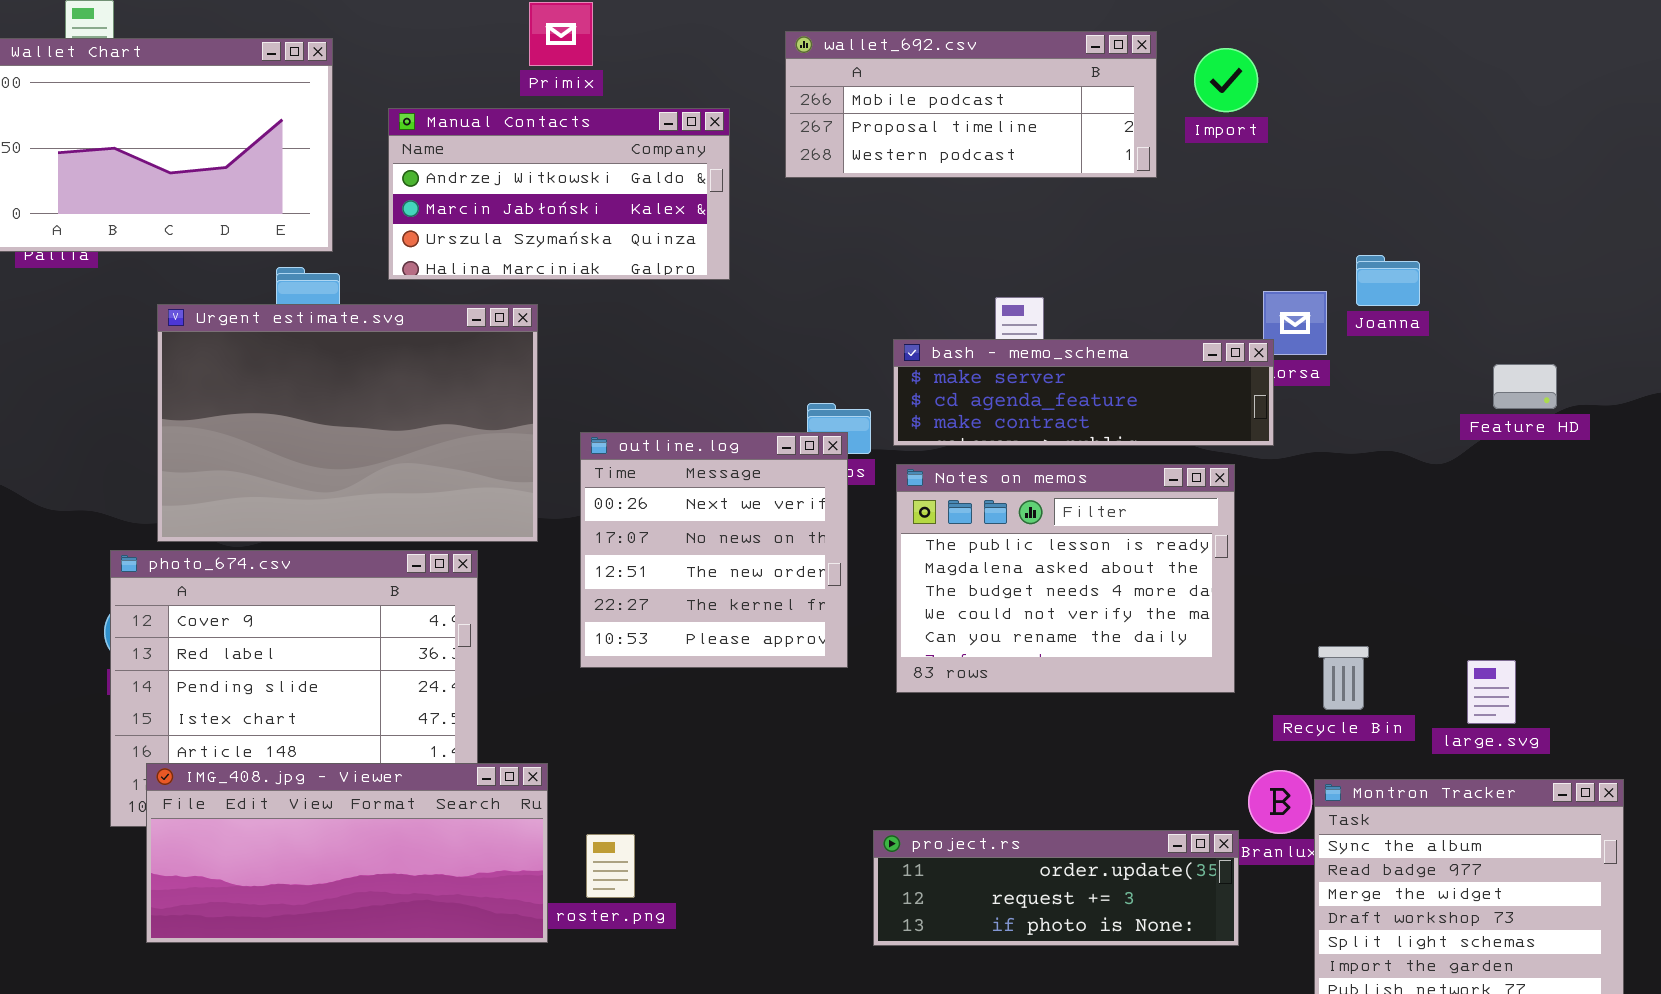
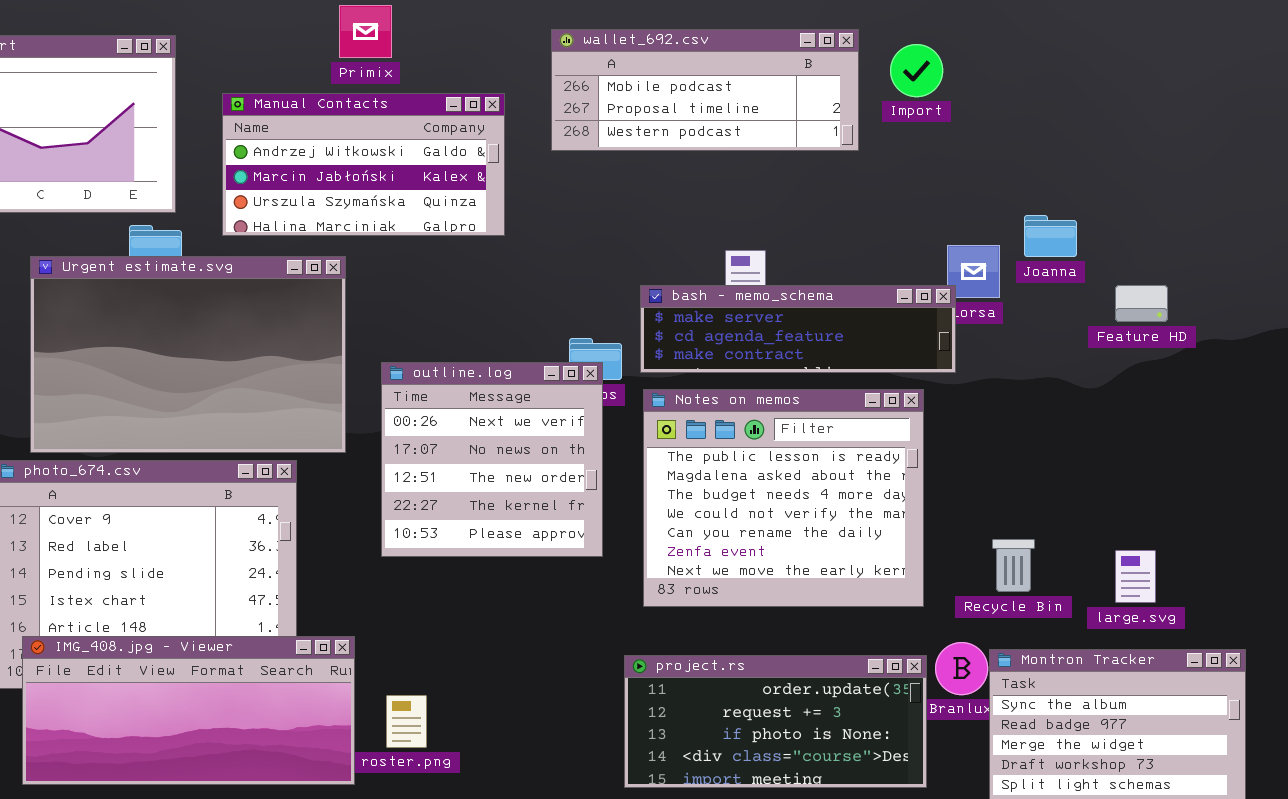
Feature HD: [1493,364,1557,409] -> [1115,285,1168,322], moved
Notes on memos: [896,464,1235,693] -> [643,389,924,607], resized
project.rs: [873,830,1239,946] -> [624,655,927,788], resized

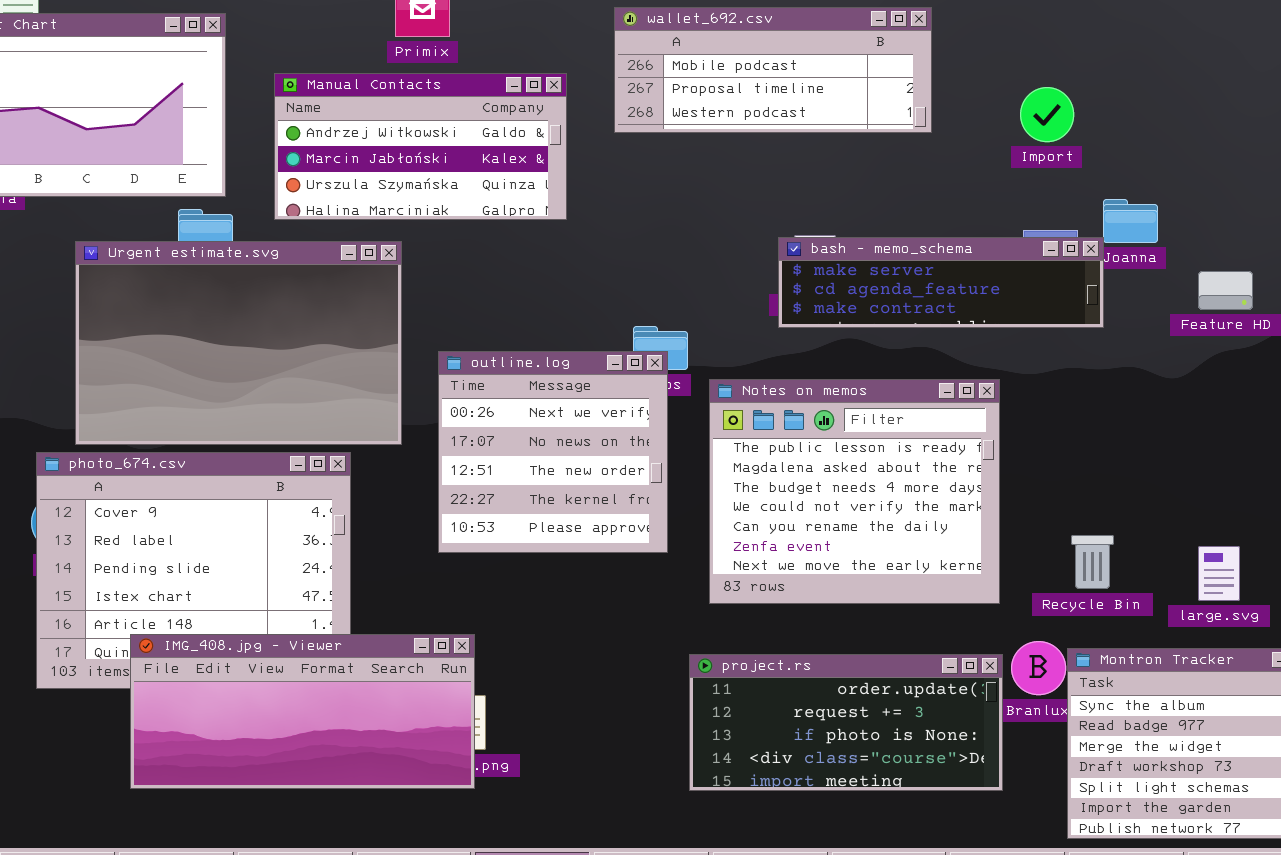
Import: [890,44,943,97] -> [1020,87,1074,142], moved
bash - memo_schema: [640,285,956,373] -> [778,237,1104,328], moved
IMG_408.jpg - Viewer: [22,636,355,785] -> [130,634,475,789], moved

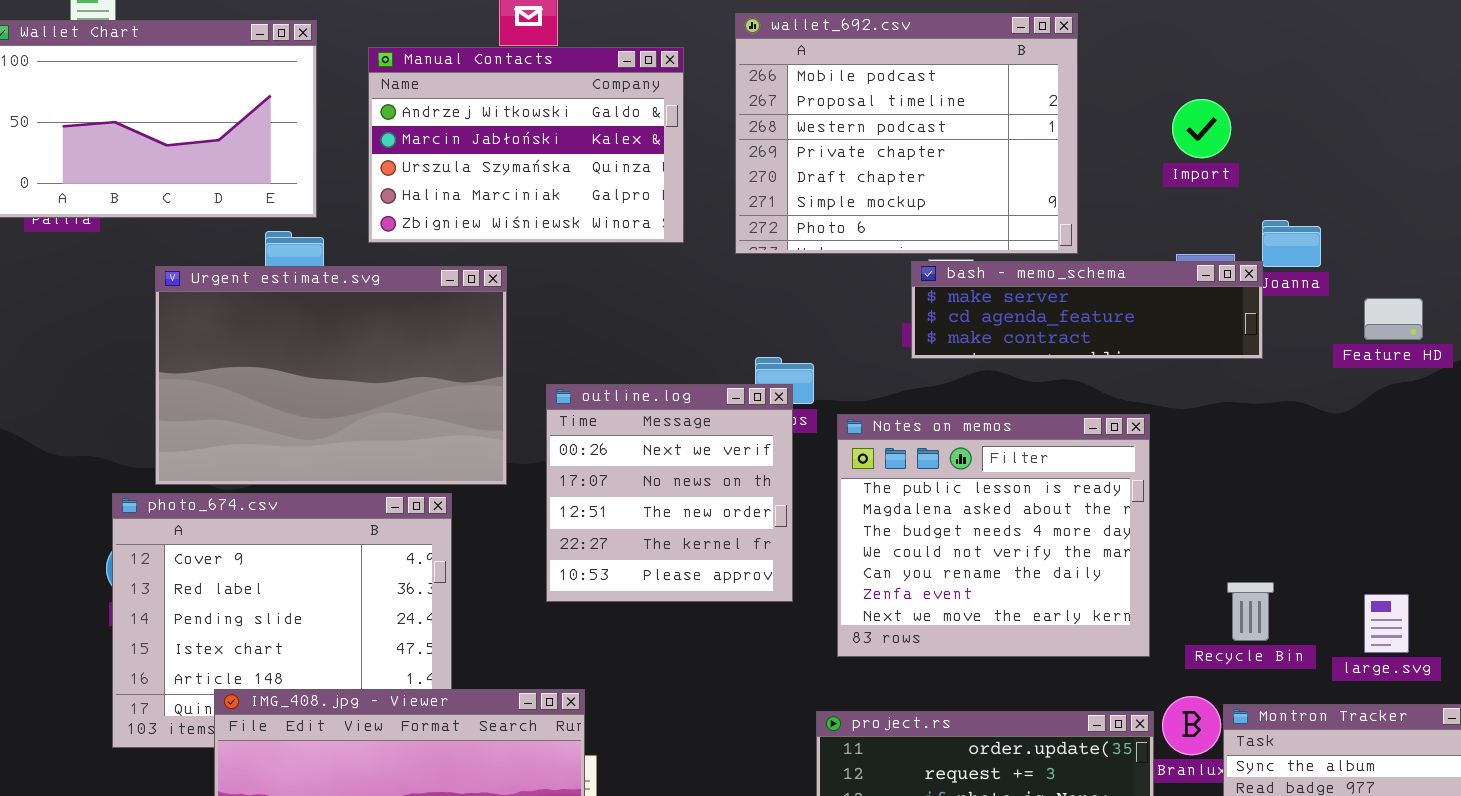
wallet_692.csv: [614,7,932,133] -> [735,13,1078,254], resized
Manual Contacts: [274,73,567,220] -> [368,47,684,243], resized

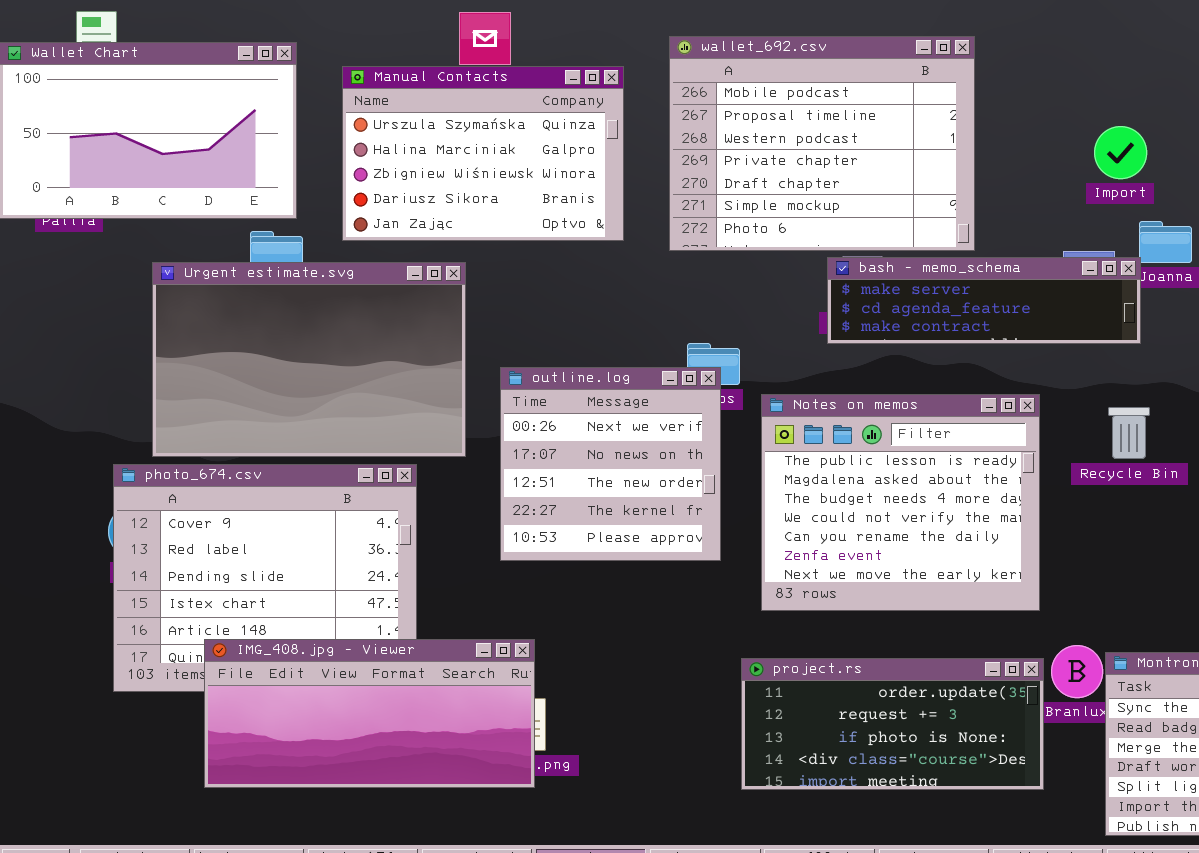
Manual Contacts: [368,47,684,243] -> [342,66,624,241], scrolled down 2 rows
Import: [1172,99,1231,158] -> [1094,126,1147,179], moved
Recycle Bin: [1227,582,1274,641] -> [1108,407,1150,459], moved

